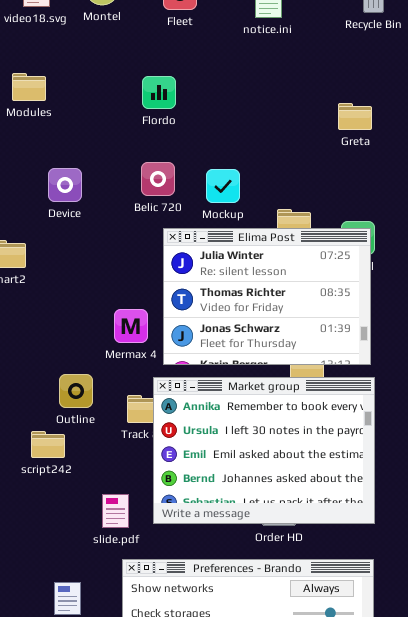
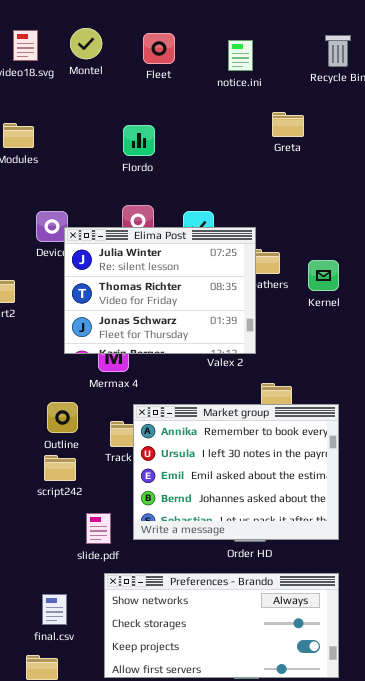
Greta: [338,103,372,130] -> [272,112,304,137], moved
Elima Post: [163,228,371,365] -> [64,227,256,354], moved
script242: [31,431,65,458] -> [44,455,76,481], moved

